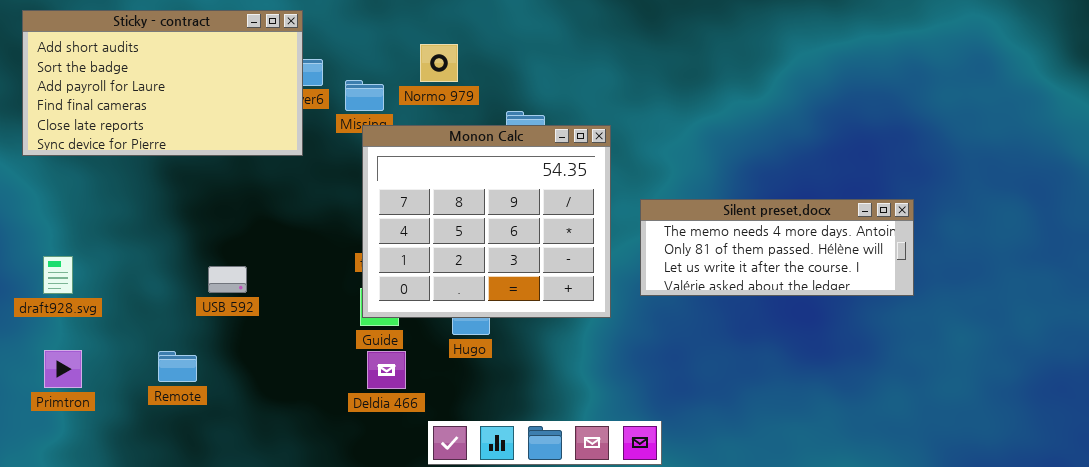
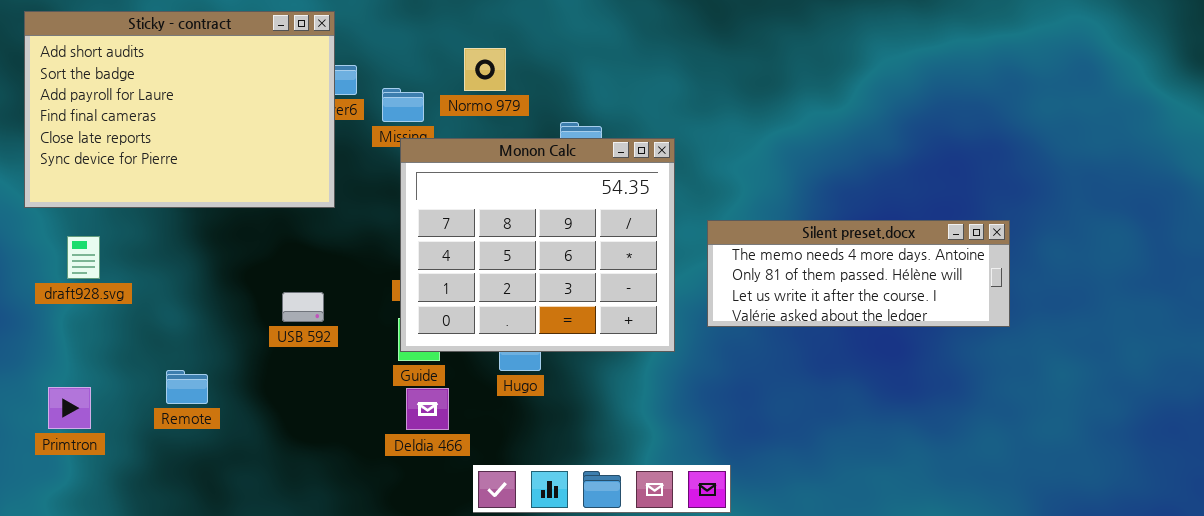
Sticky - contract: [22,10,303,156] -> [24,11,335,208], resized
draft928.svg: [43,256,73,294] -> [67,236,100,279], moved
USB 592: [208,266,247,293] -> [282,292,324,322], moved
Remote: [158,351,197,382] -> [166,370,208,404], moved

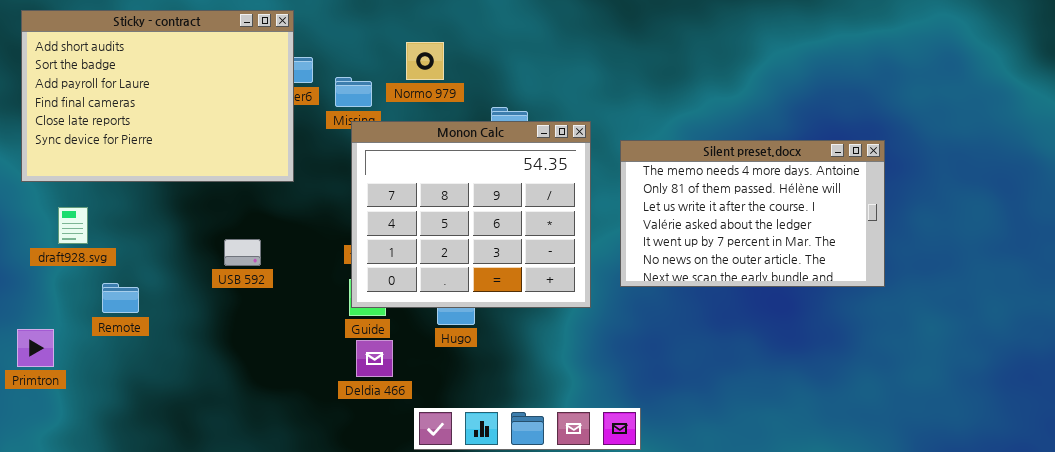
Silent preset.docx: [707,220,1010,327] -> [620,140,885,287], resized
USB 592: [282,292,324,322] -> [224,239,261,266], moved
Remote: [166,370,208,404] -> [102,283,139,313], moved
Primtron: [48,387,91,429] -> [17,329,54,367], moved

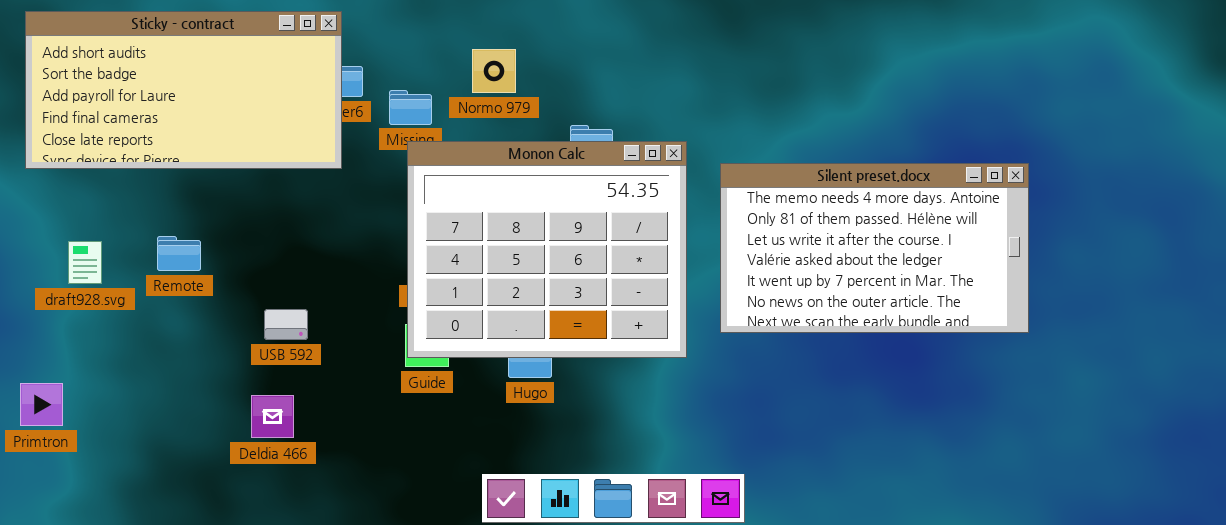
Sticky - contract: [21,10,294,182] -> [25,11,342,169], resized
USB 592: [224,239,261,266] -> [264,309,308,340], moved
Remote: [102,283,139,313] -> [157,236,201,271], moved
Deldia 466: [356,340,393,377] -> [251,395,294,438], moved

